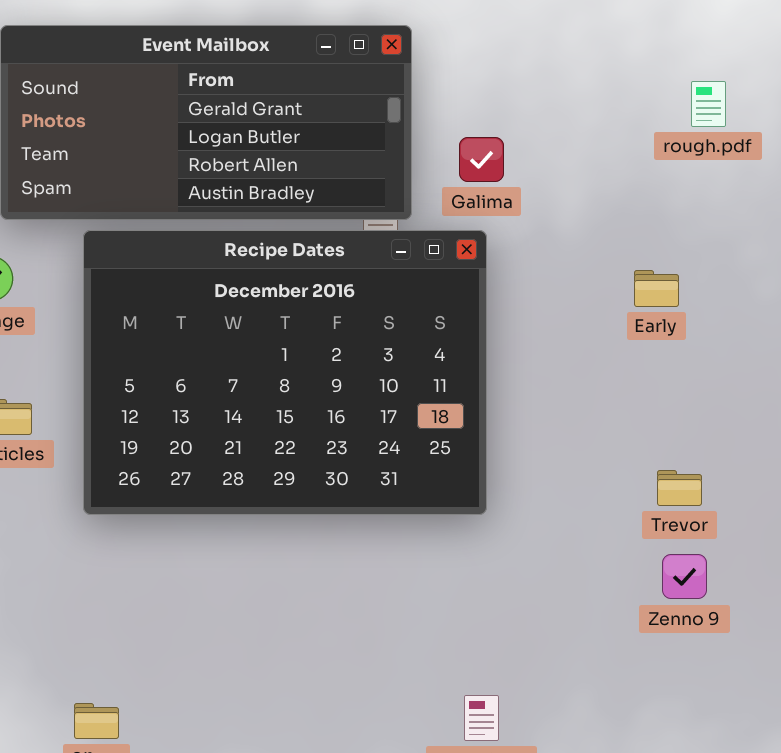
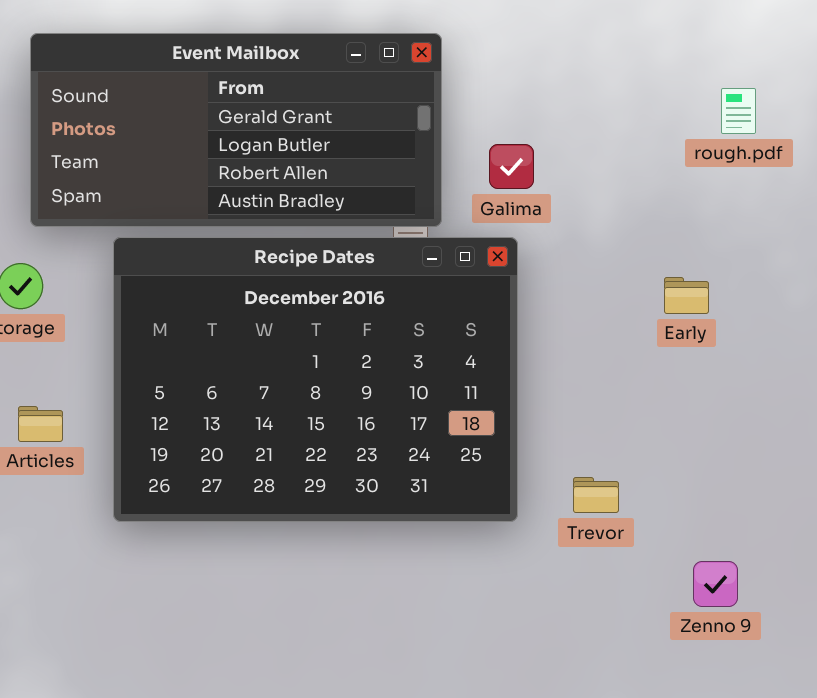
Trevor: [657,470,702,506] -> [573,477,619,513], moved

